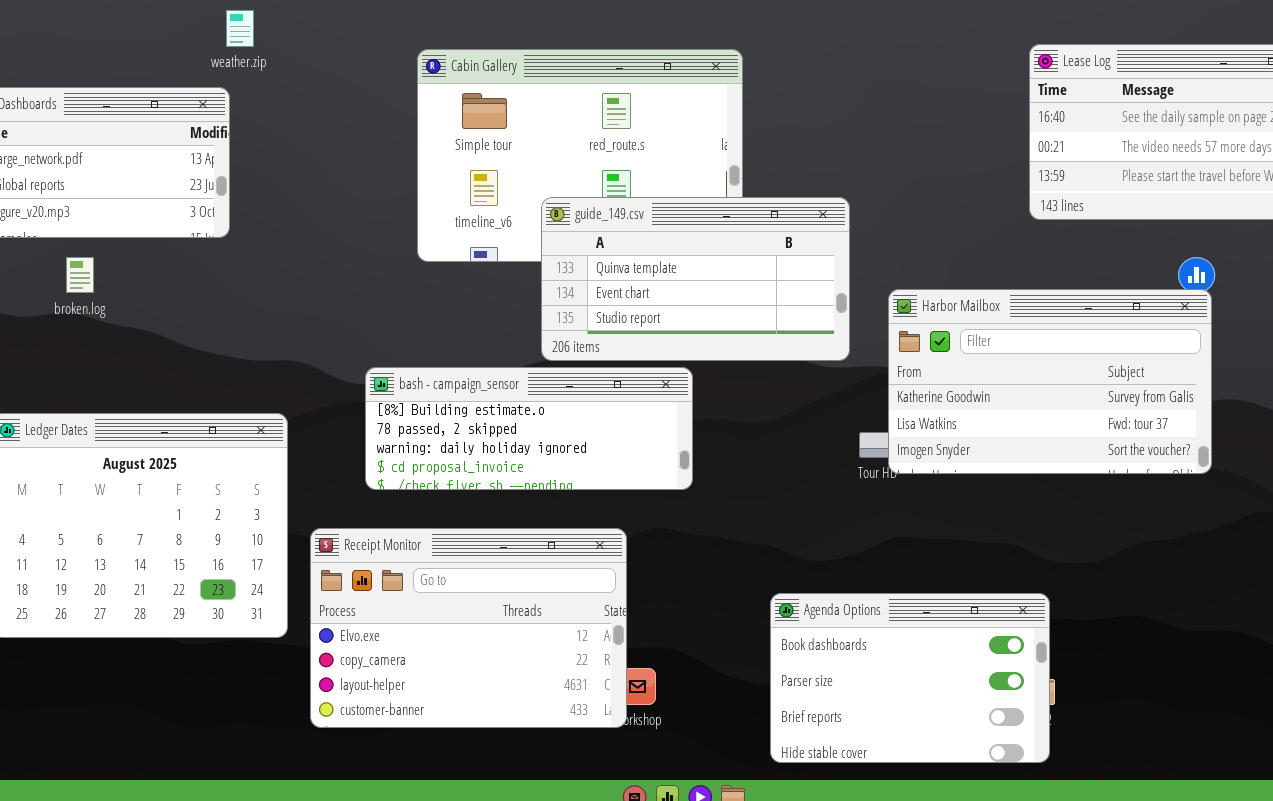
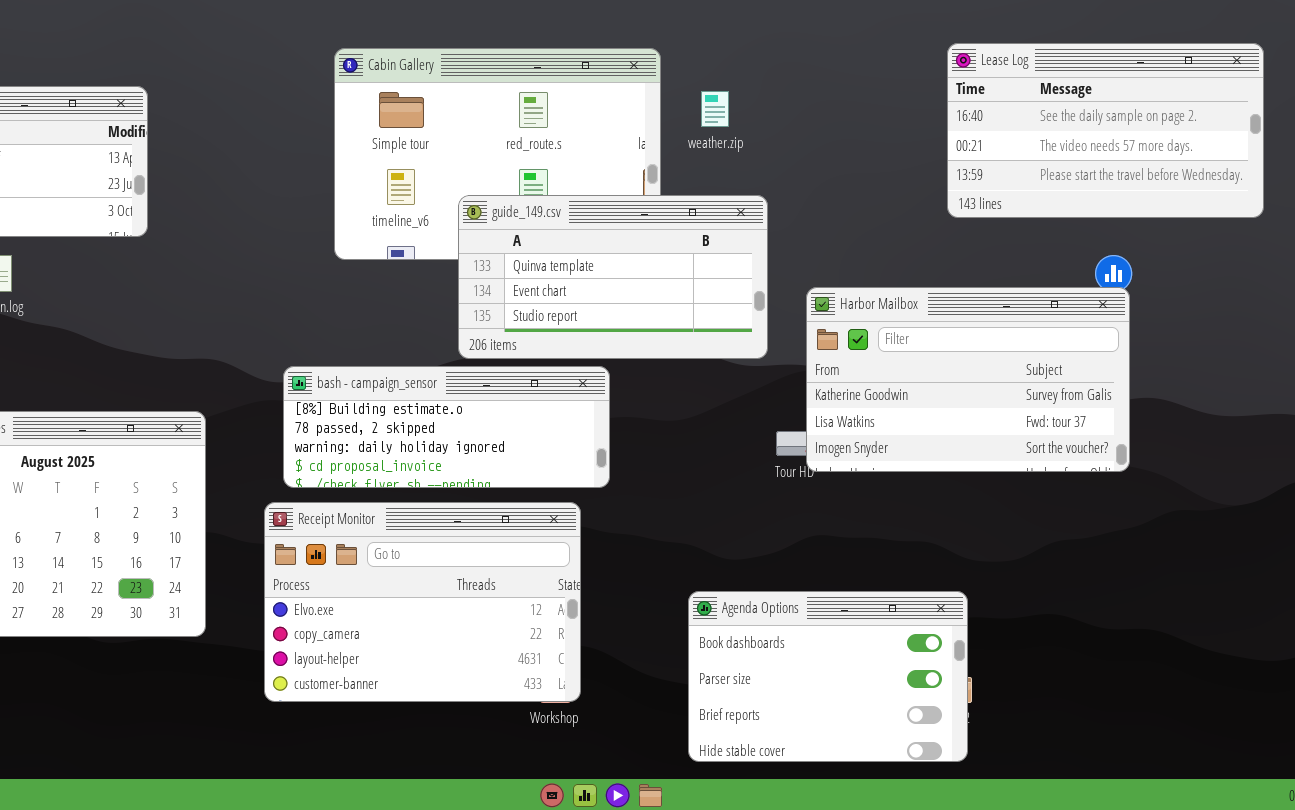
weather.zip: [226,10,254,47] -> [701,91,729,127], moved
Receipt Monitor: [310,528,627,728] -> [264,502,581,702], moved

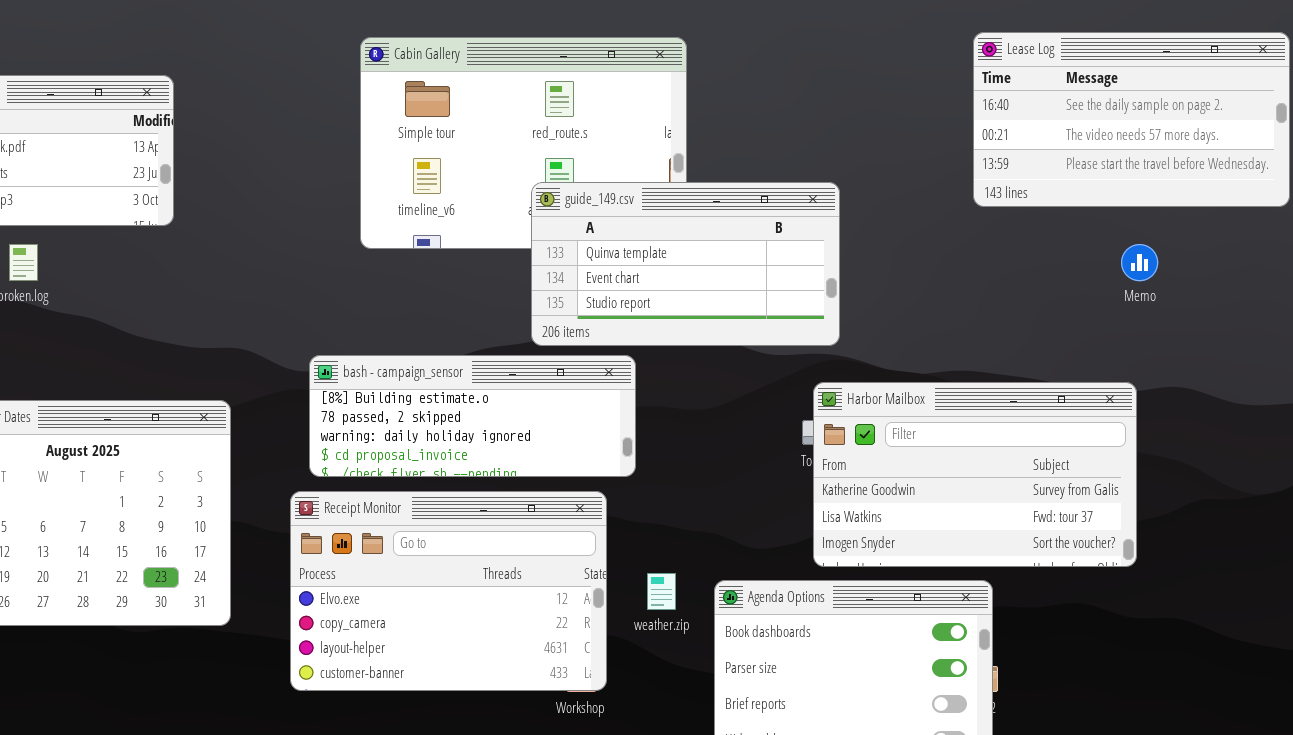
weather.zip: [701,91,729,127] -> [647,573,676,610], moved
guide_149.csv: [458,195,768,359] -> [531,182,840,346], moved
Harbor Mailbox: [806,287,1130,472] -> [813,382,1137,567], moved

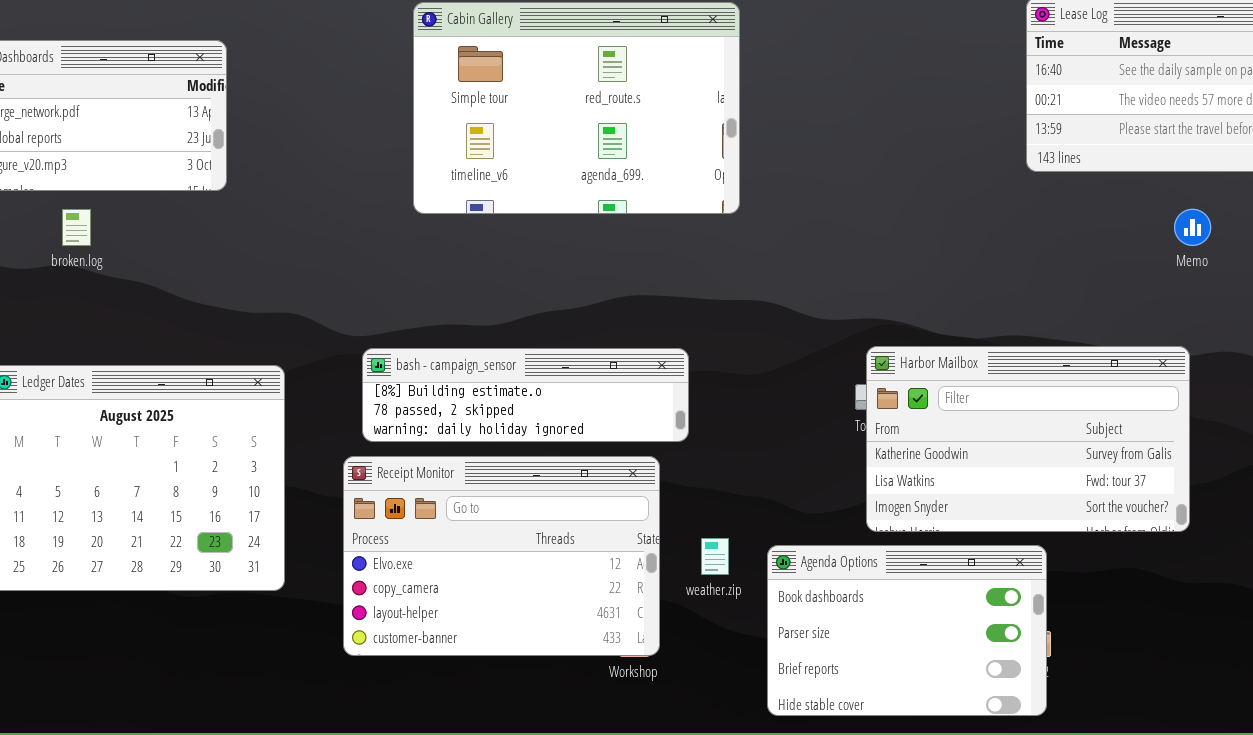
guide_149.csv: [531,182,840,346] -> none, closed
bash - campaign_sensor: [309,355,636,477] -> [362,348,689,442], resized

